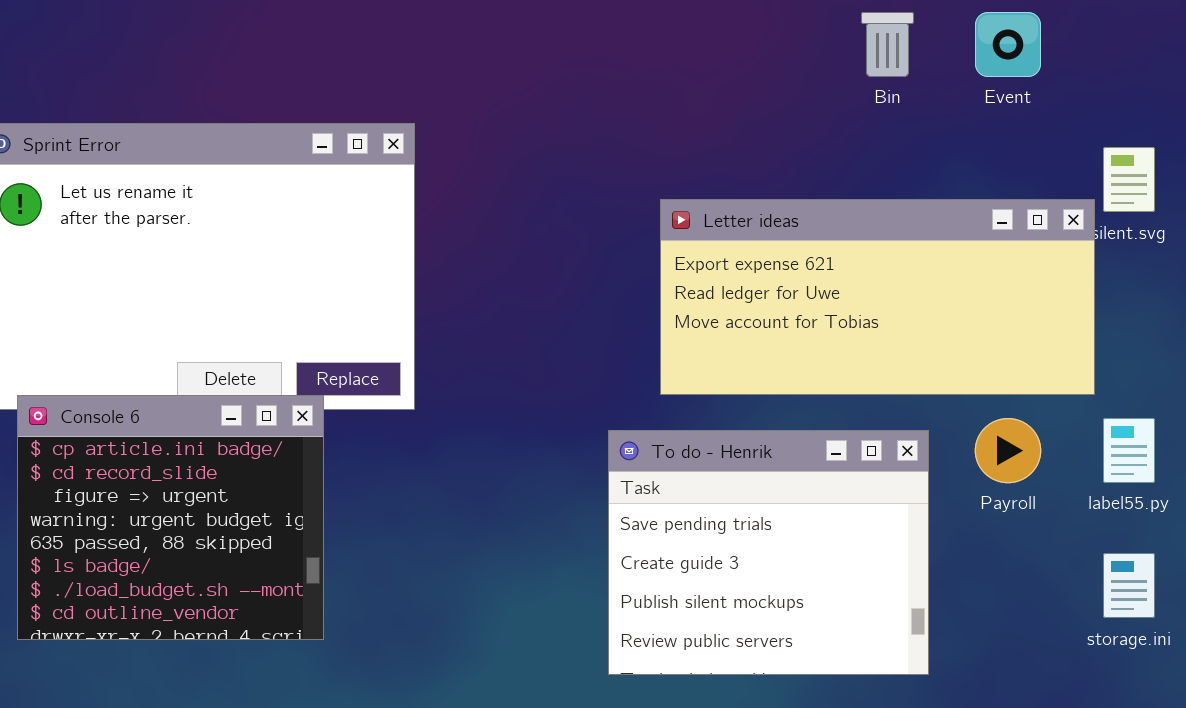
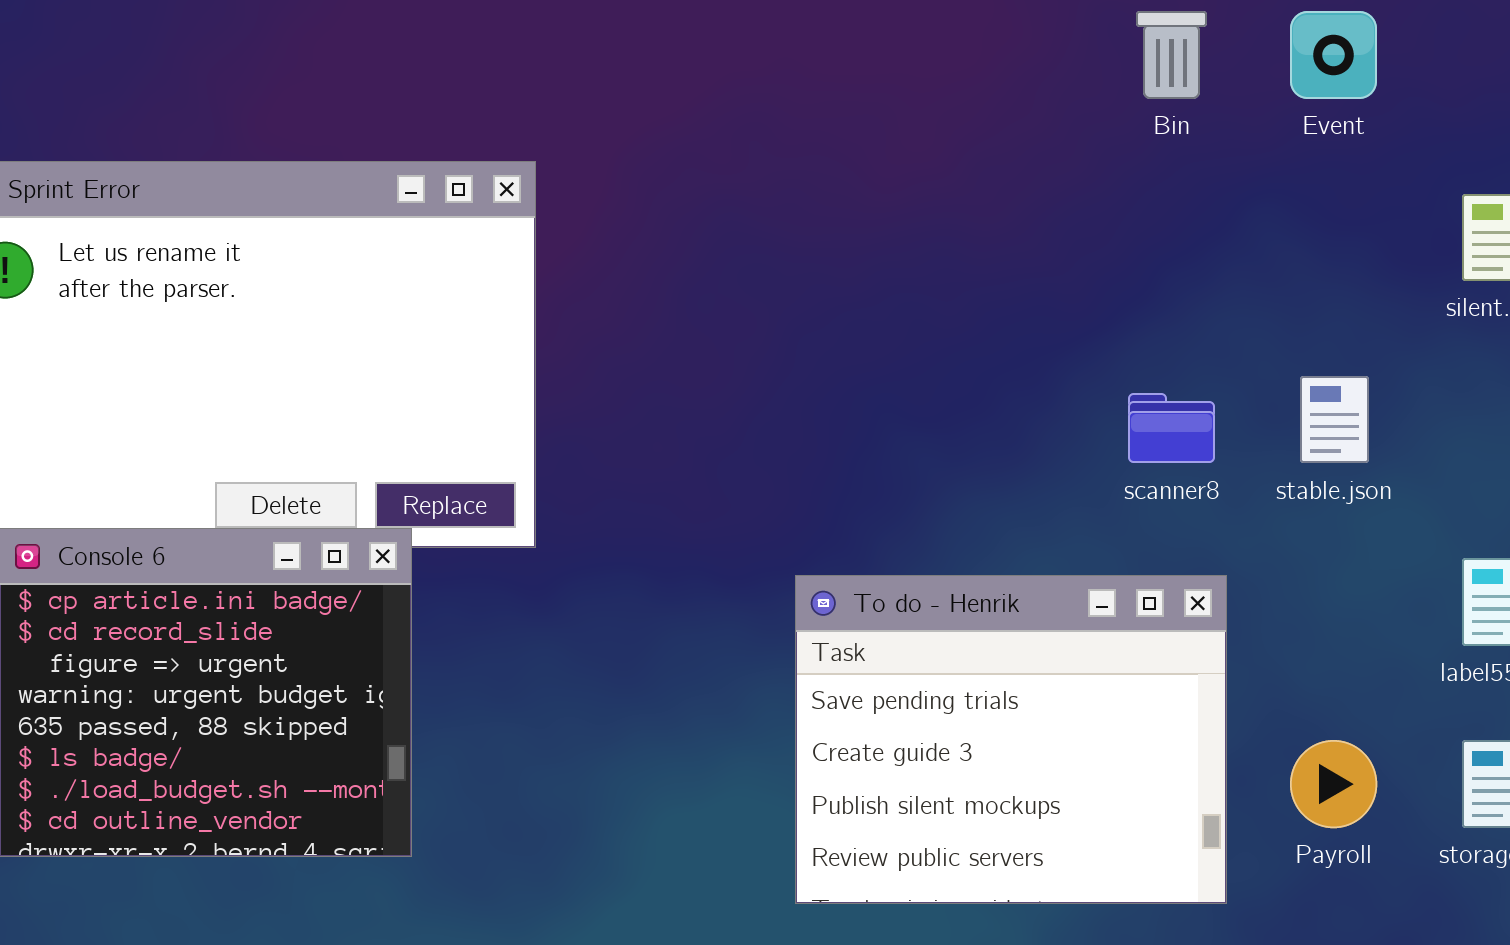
Letter ideas: [660,199,1095,395] -> none, closed
Payroll: [975,418,1041,483] -> [1290,740,1377,828], moved

